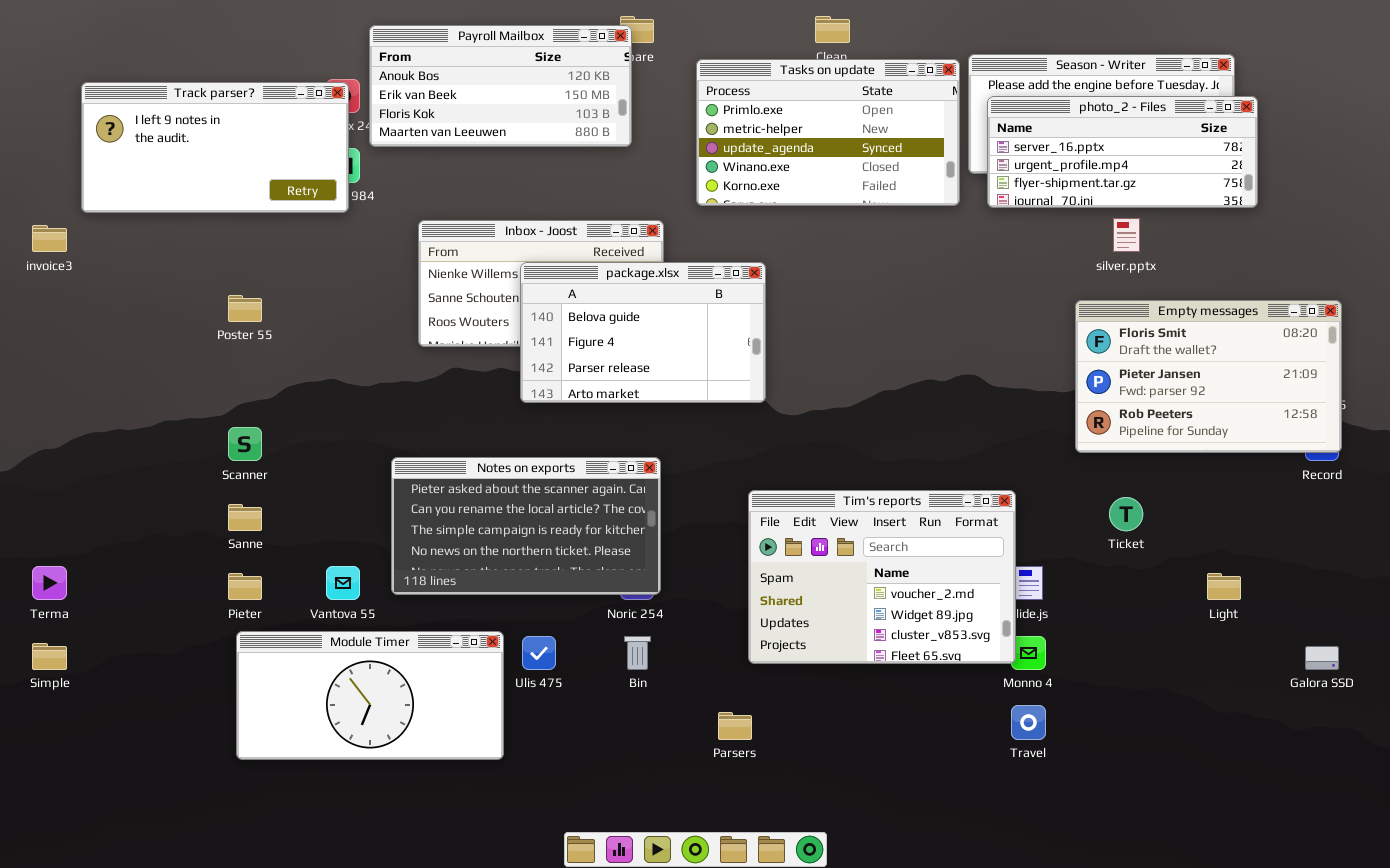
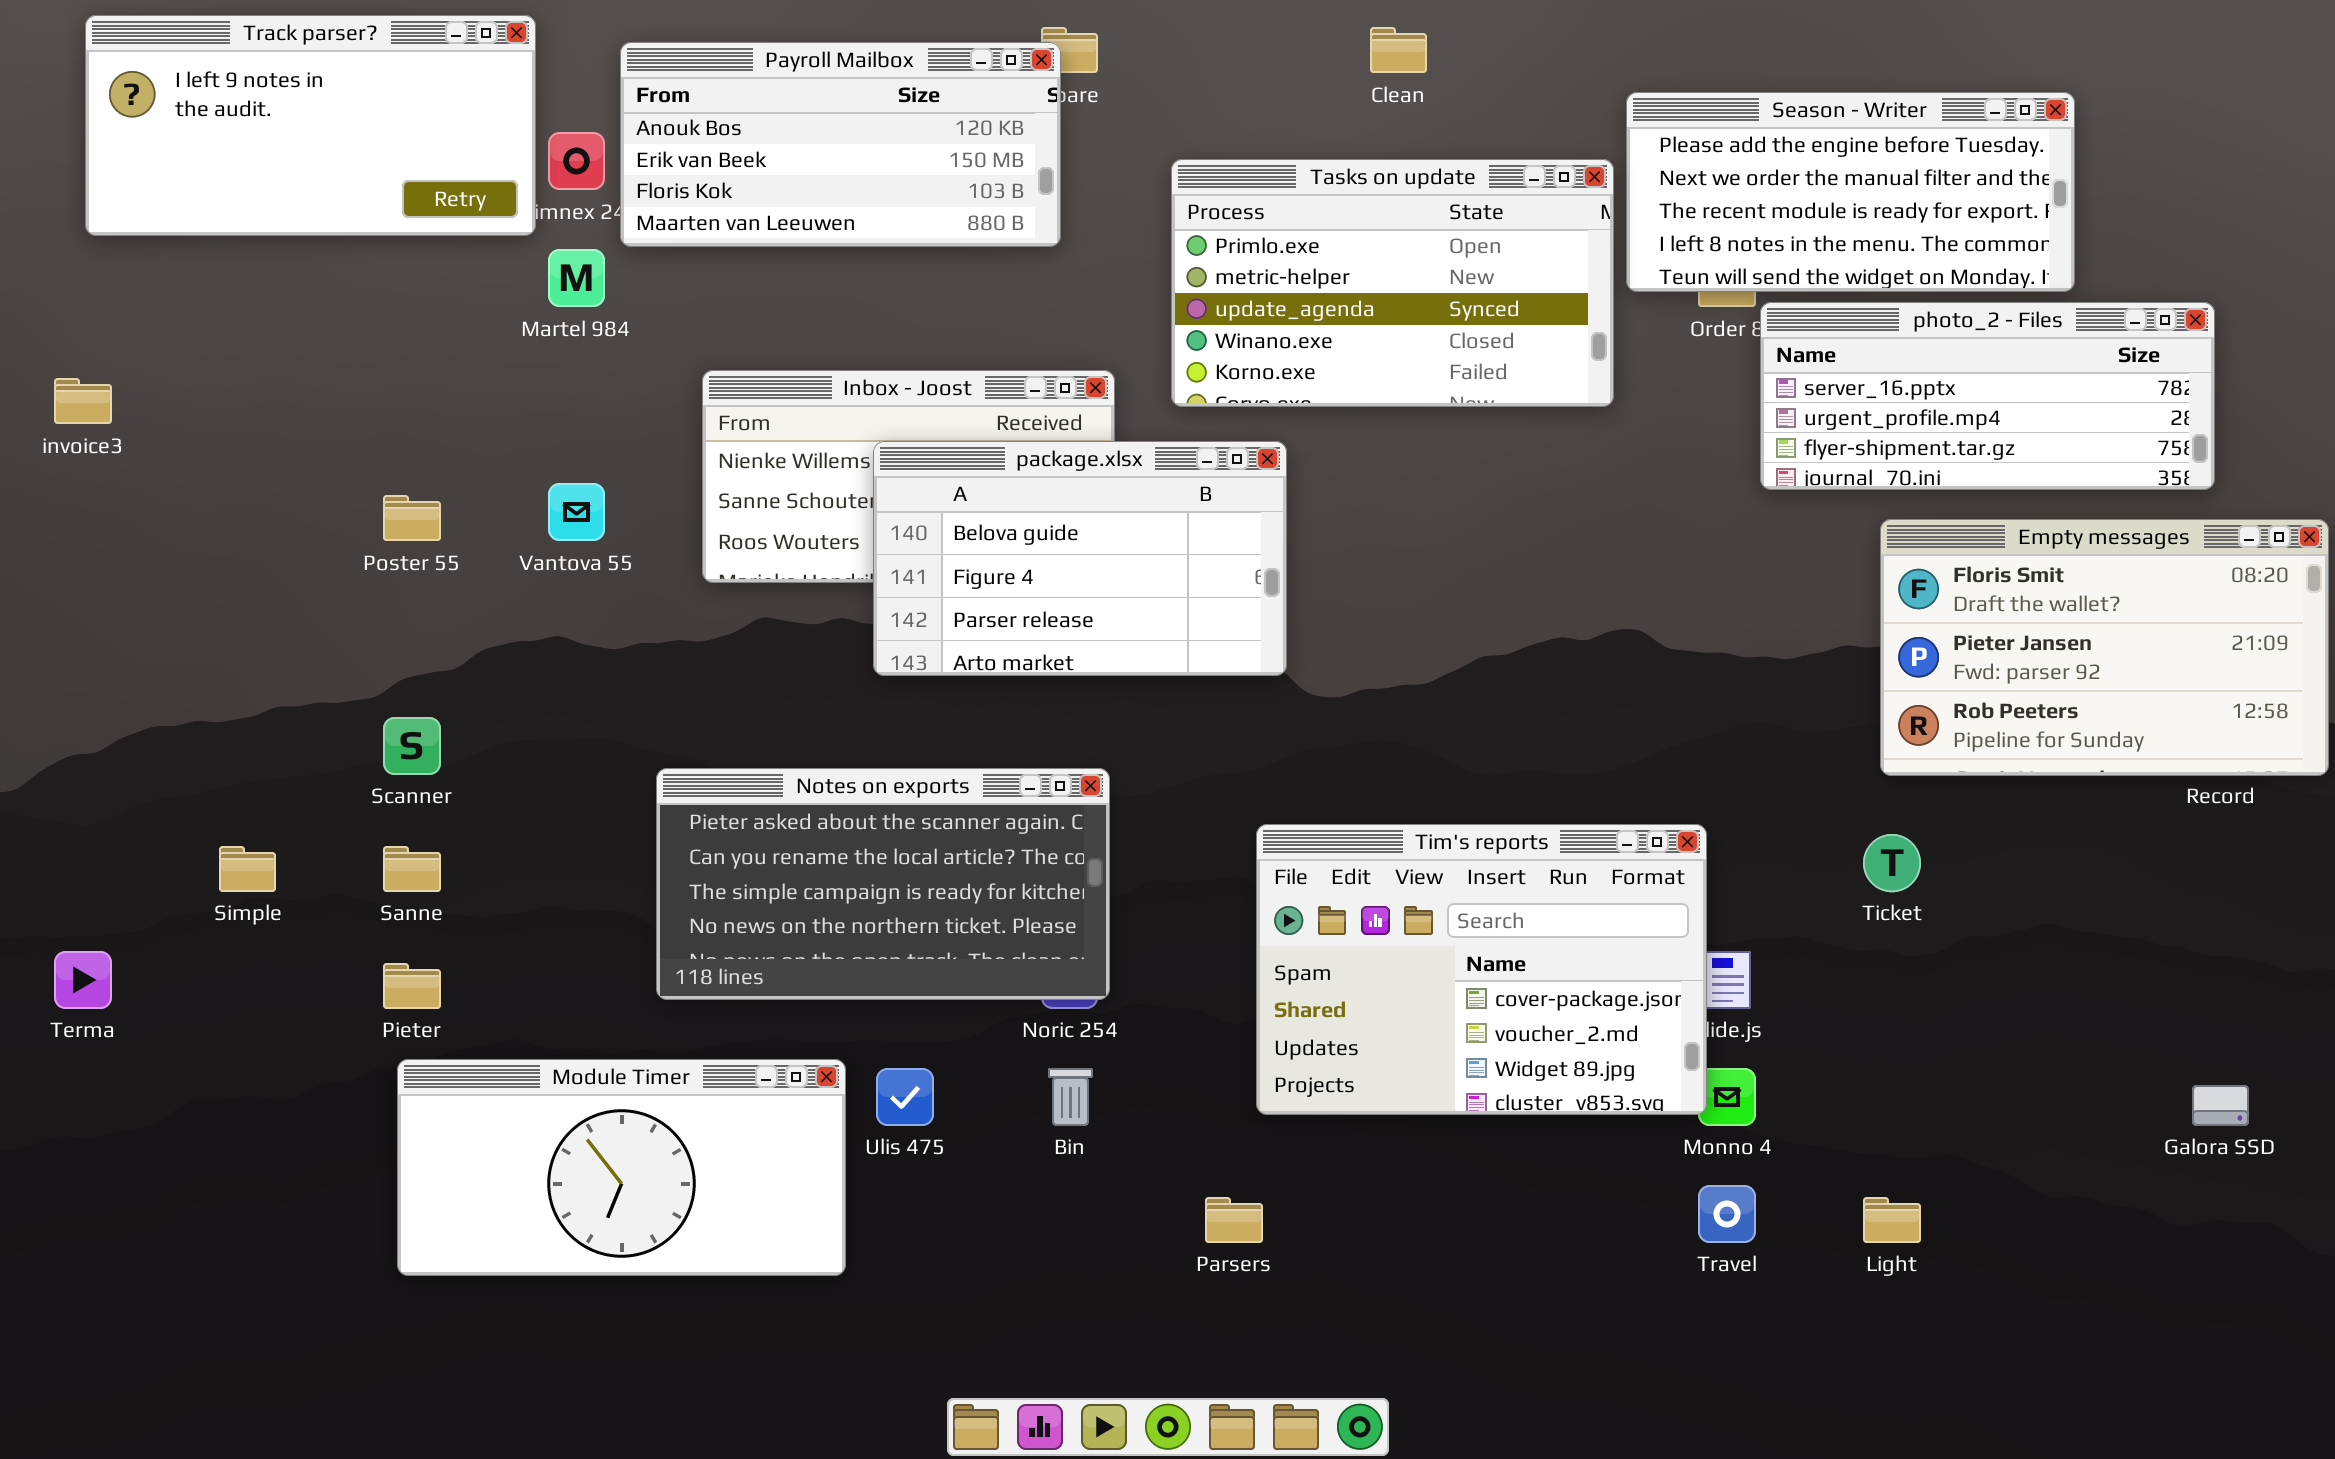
Tasks on update: [696,59,960,206] -> [1171,159,1614,407], moved
Track parser?: [81,82,349,213] -> [85,15,536,236], moved
photo_2 - Files: [987,96,1258,208] -> [1760,302,2215,490], moved
Empty messages: [1075,300,1342,453] -> [1880,519,2329,776], moved
Tim's reports: [748,490,1016,664] -> [1256,824,1707,1115], scrolled up 1 row
Vantova 55: [326,566,360,600] -> [548,483,605,541], moved
Light: [1207,573,1241,600] -> [1863,1197,1921,1243], moved
Simple: [32,643,67,670] -> [219,846,276,892], moved

